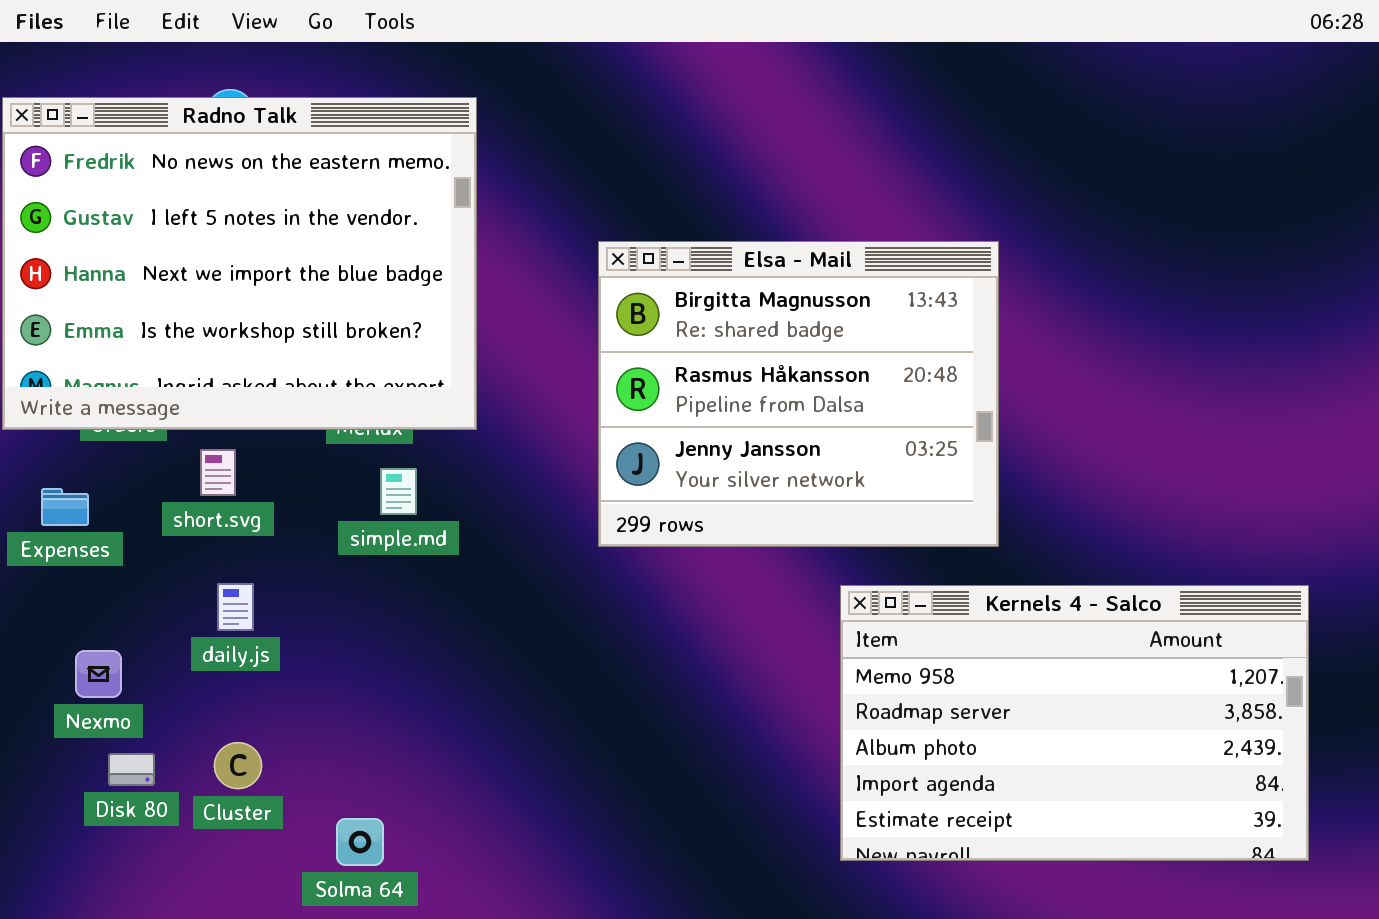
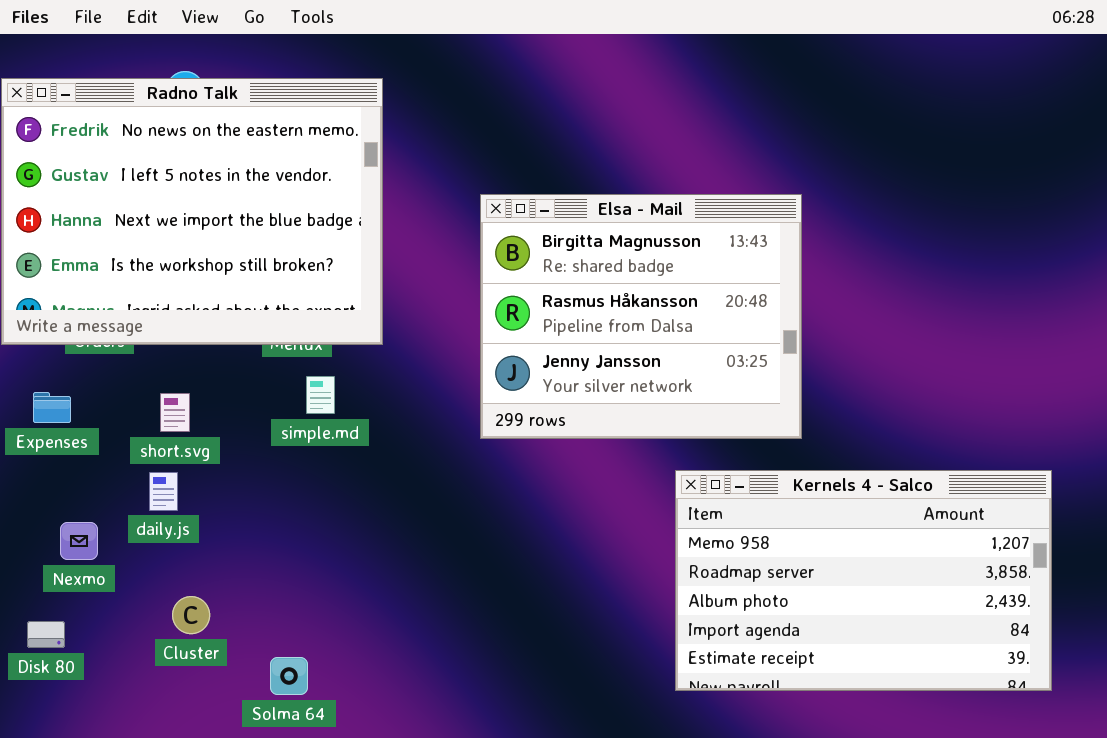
short.svg: [200,449,236,496] -> [160,393,190,432], moved
daily.js: [217,583,254,631] -> [149,472,178,511], moved
Disk 80: [108,753,155,786] -> [27,621,65,648], moved

